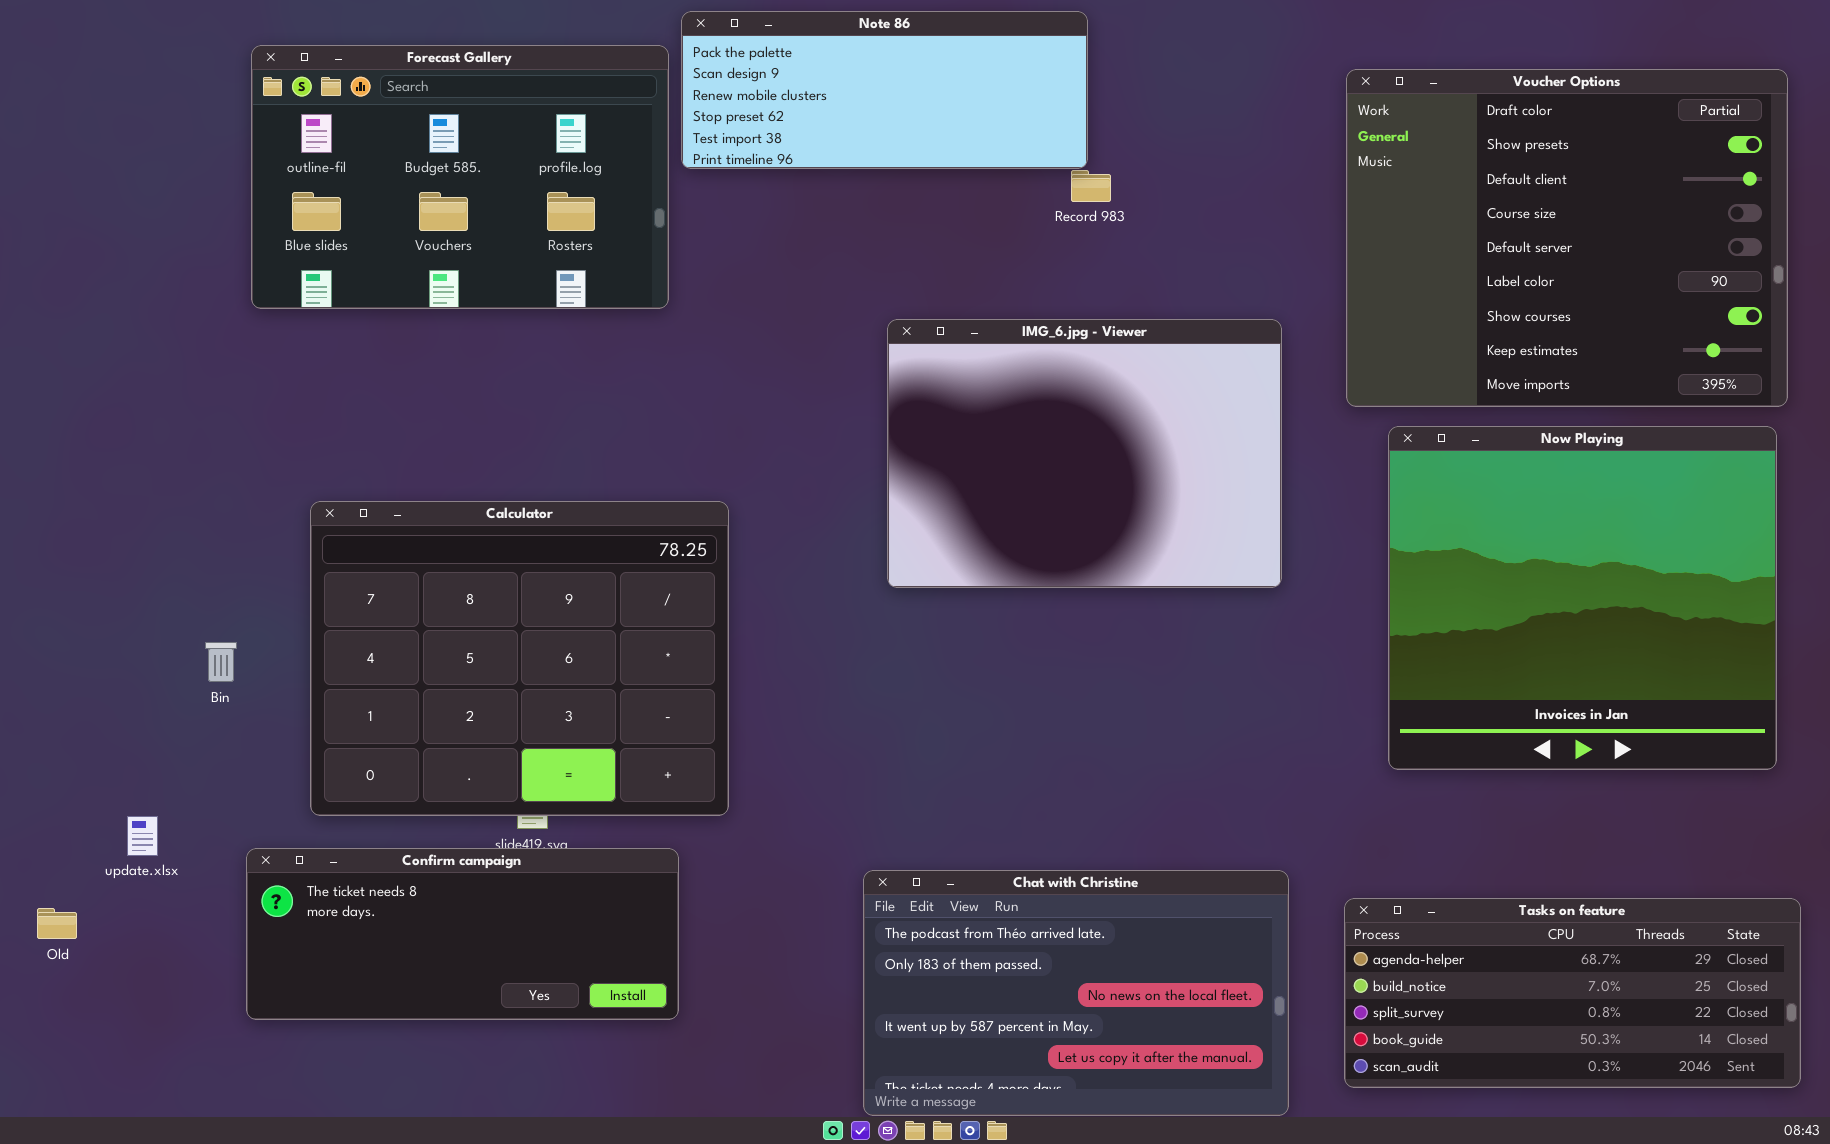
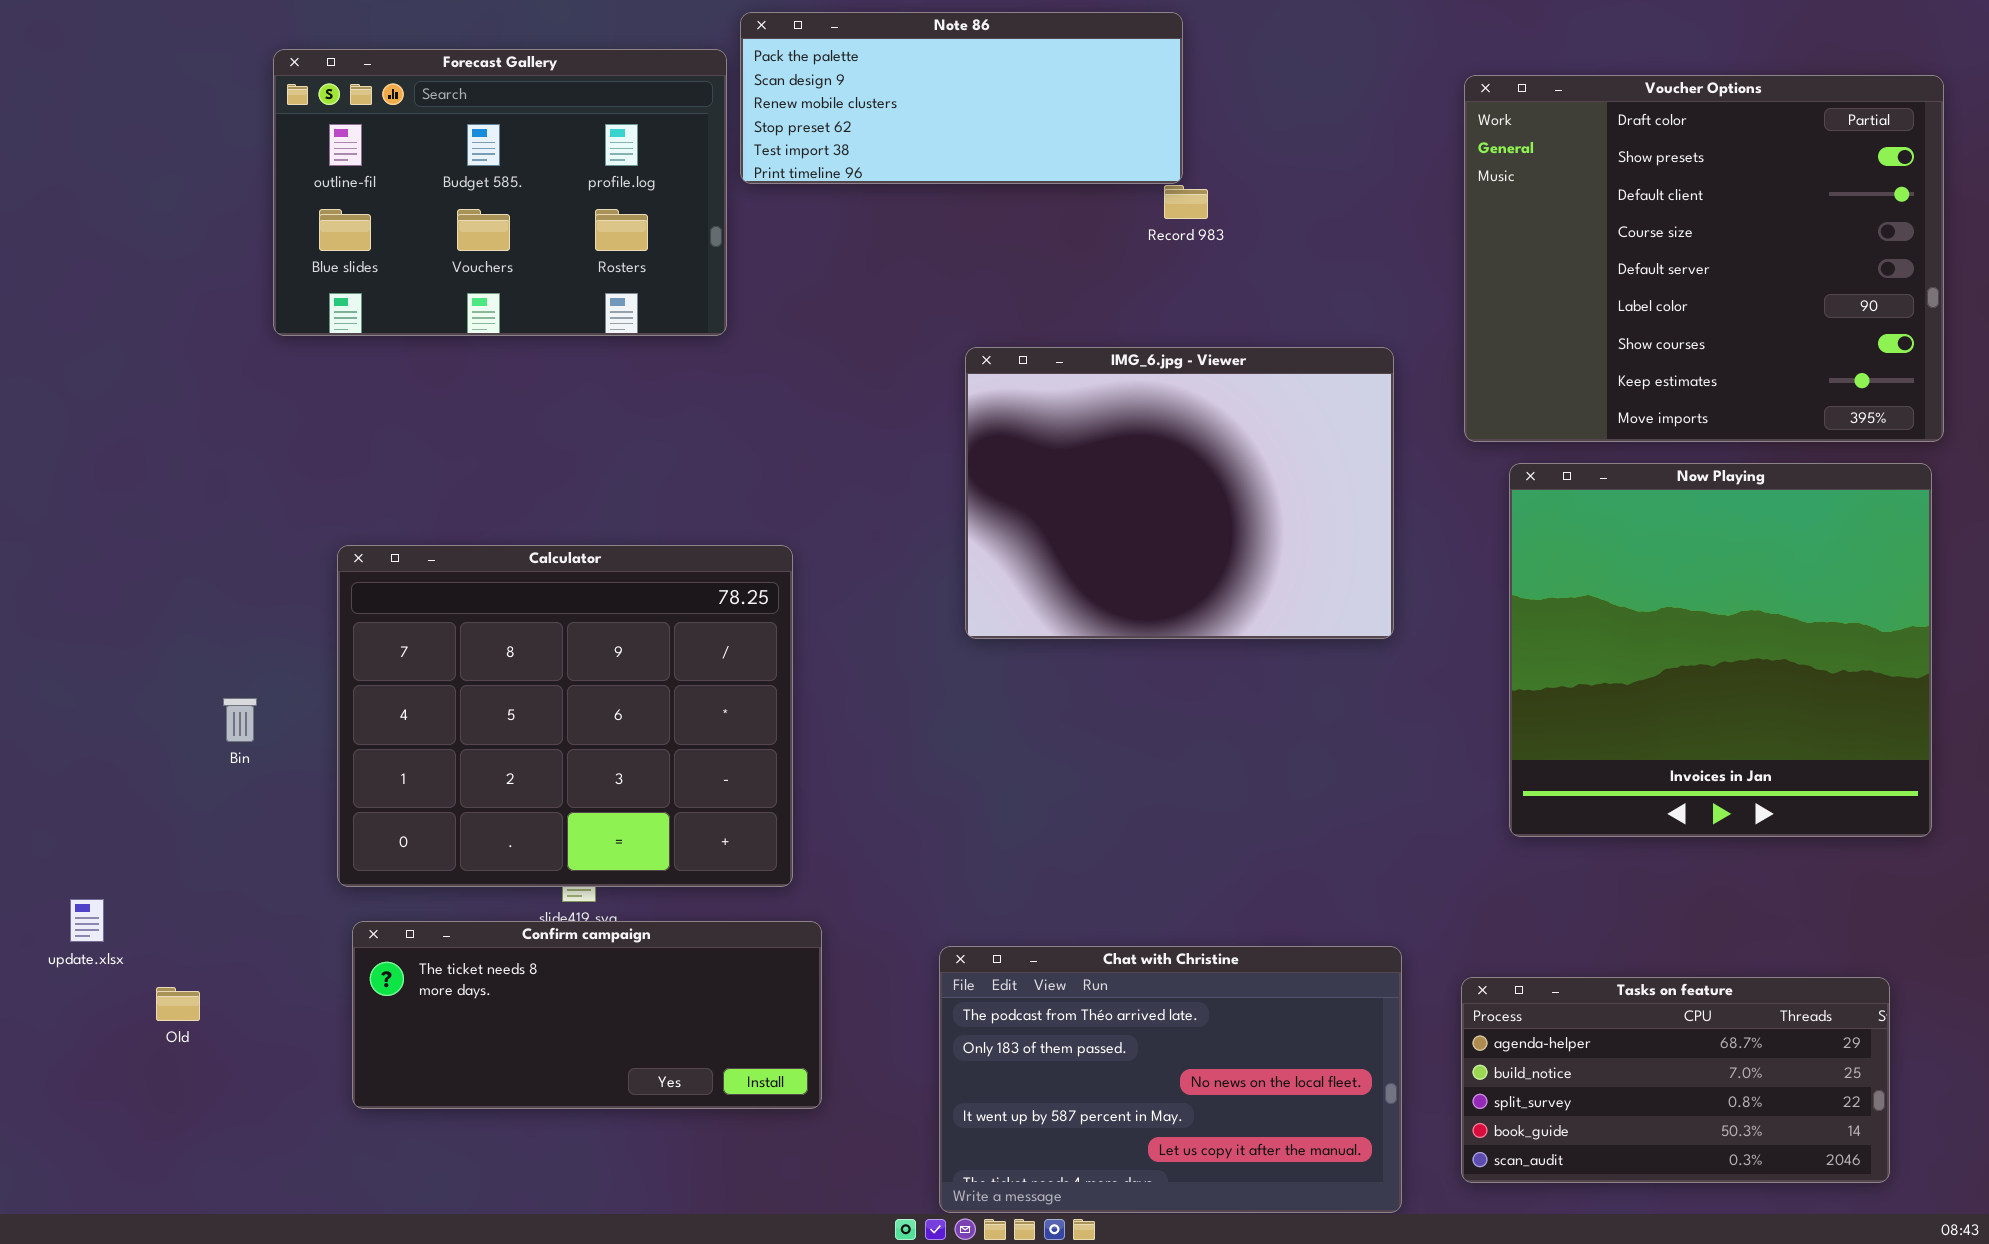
update.xlsx: [127,816,158,856] -> [70,899,104,942], moved
Confirm campaign: [246,848,679,1020] -> [352,921,822,1109], moved
Tasks on feature: [1344,898,1801,1088] -> [1461,977,1890,1183], resized
Old: [37,908,77,939] -> [156,987,200,1021], moved

